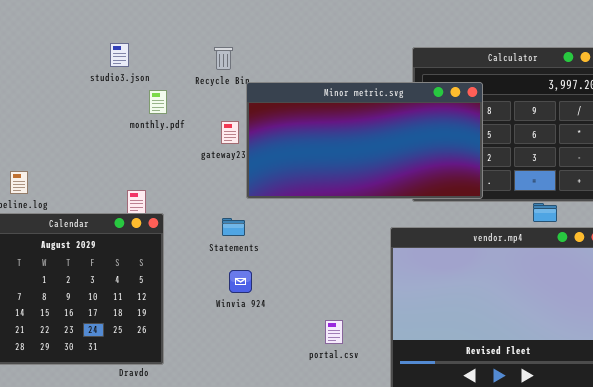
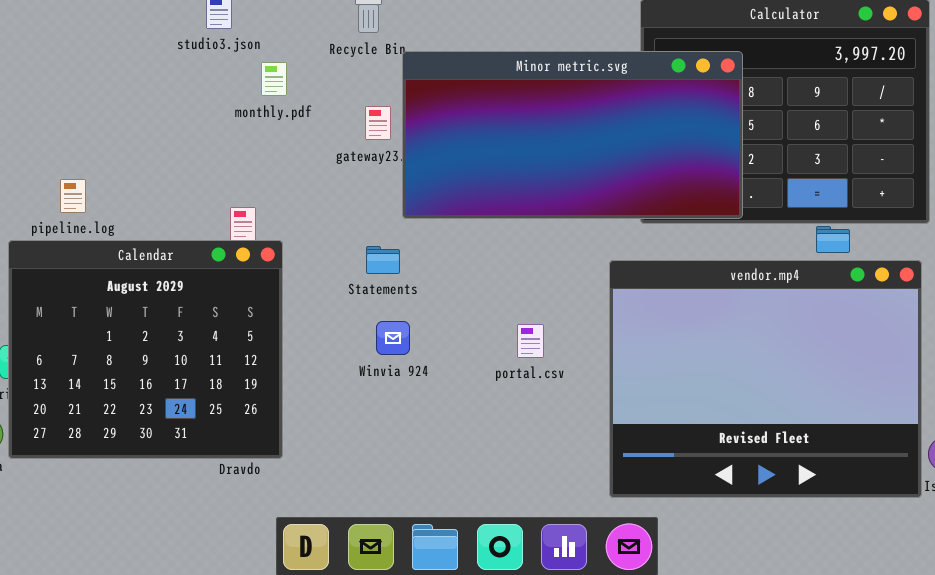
portal.csv: [325,320,343,344] -> [517,324,544,358], moved

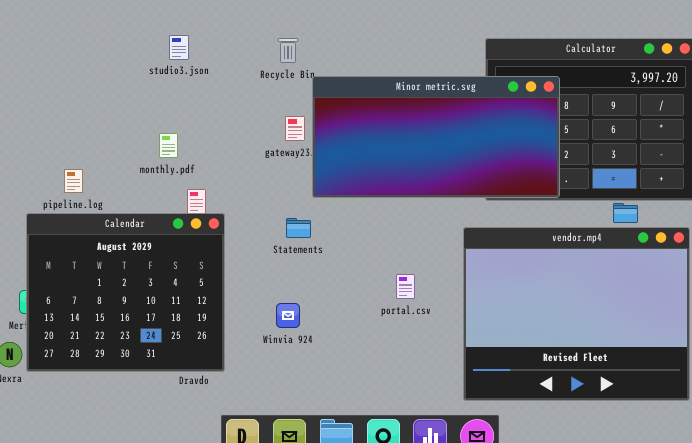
monthly.pdf: [261,62,287,96] -> [159,133,178,158], moved
Winvia 924: [376,321,410,355] -> [276,303,300,328], moved

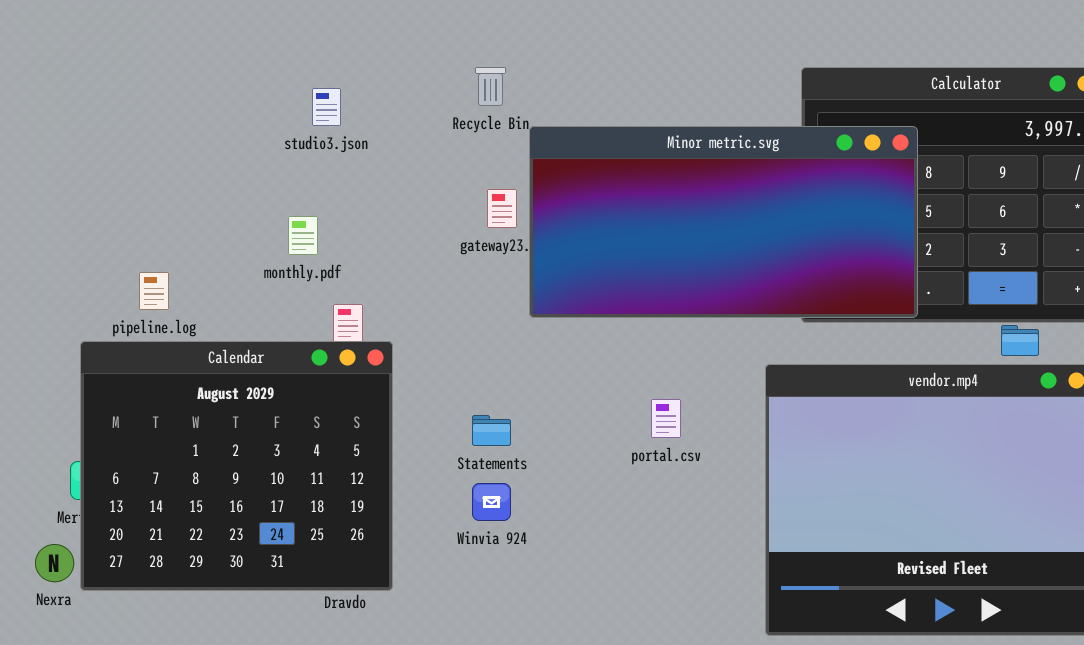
studio3.json: [169,35,189,60] -> [312,88,341,126], moved
Statements: [286,218,311,238] -> [472,415,511,446], moved
portal.csv: [396,274,415,299] -> [651,399,681,438], moved

